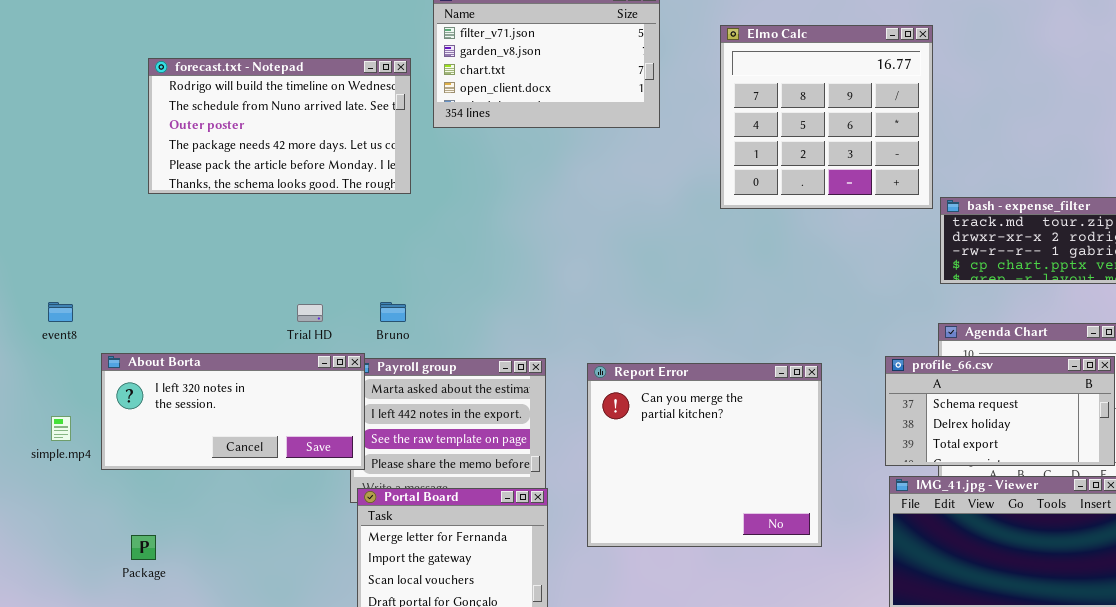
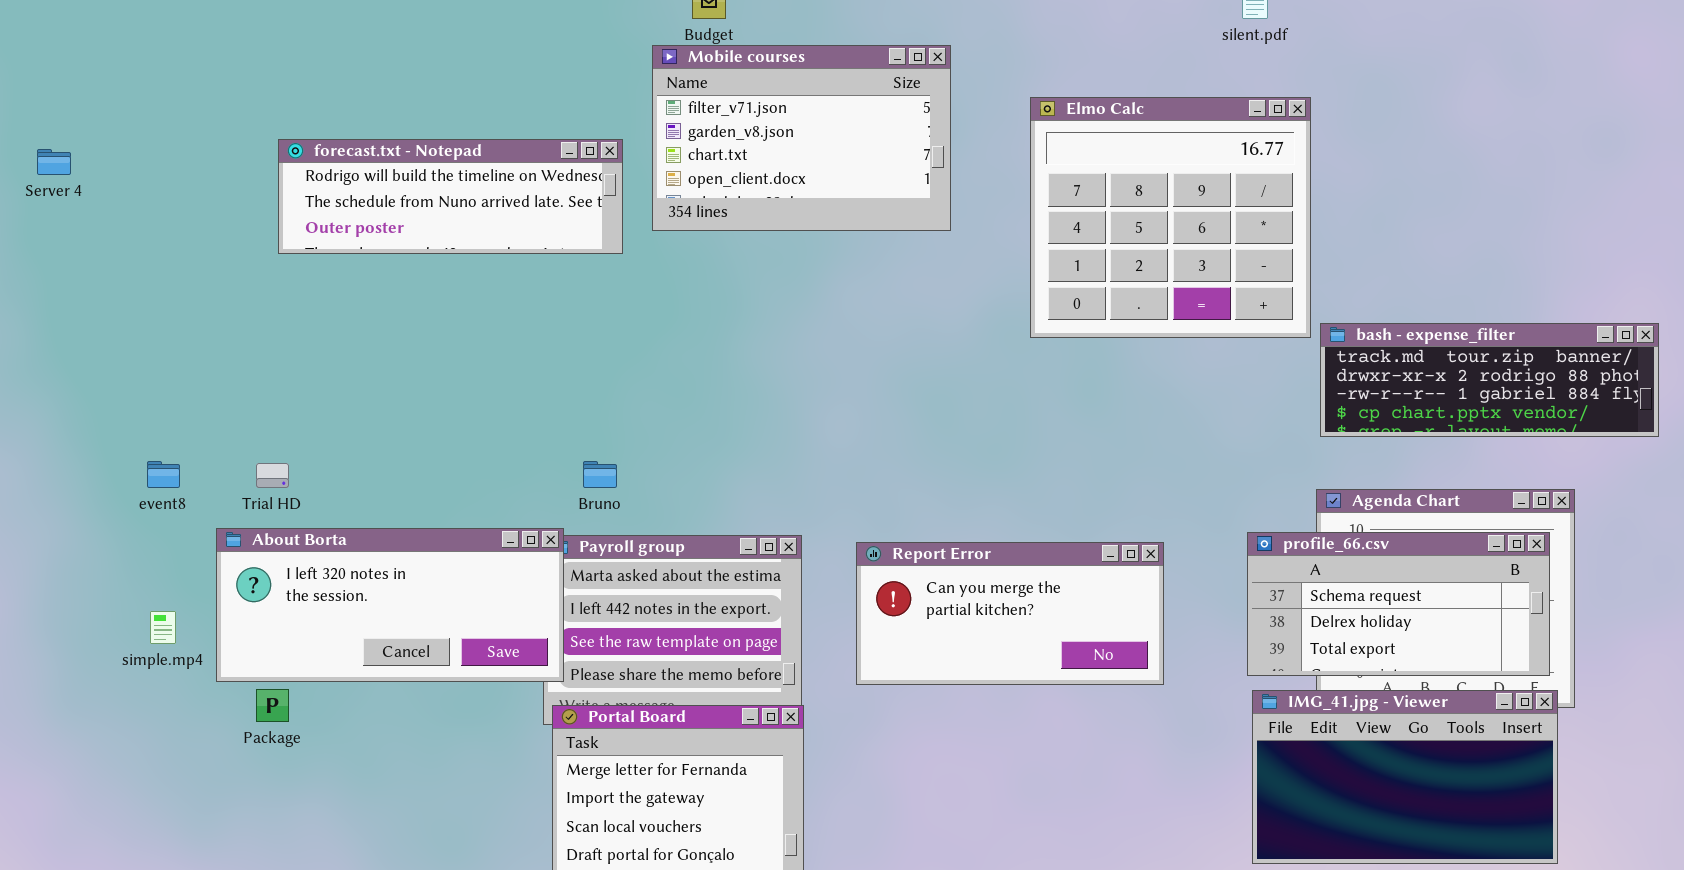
forecast.txt - Notepad: [148,58,411,194] -> [278,139,623,254], resized
Trial HD: [297,304,323,322] -> [256,463,289,488], moved
Report Error: [587,363,822,547] -> [856,542,1164,685], resized
Package: [131,535,156,560] -> [256,689,289,722], moved

